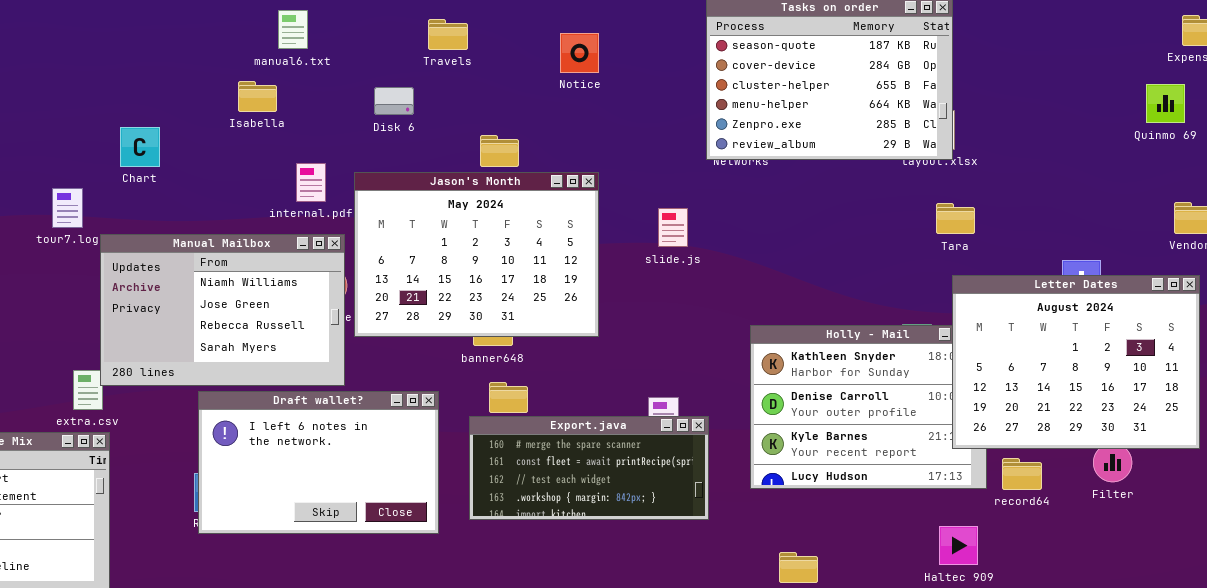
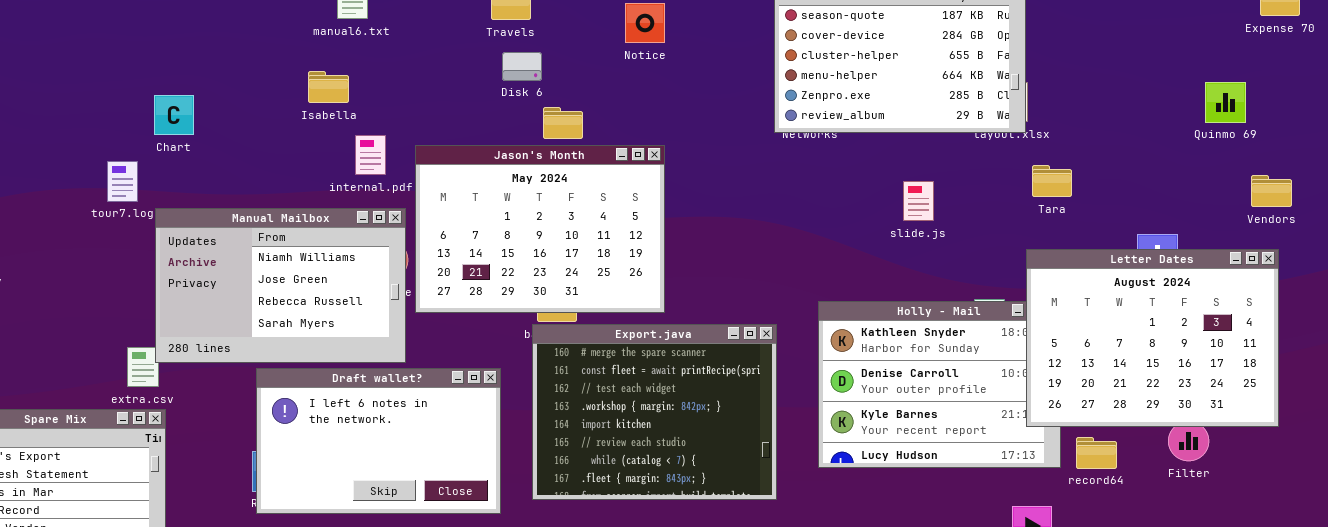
Isabella: [238,81,277,112] -> [308,71,349,103], moved
Quinmo 69: [1146,84,1185,123] -> [1205,82,1246,123], moved
Disk 6: [374,87,414,115] -> [502,52,542,81], moved
Chart: [120,127,160,167] -> [154,95,194,135], moved
Tara: [936,203,975,234] -> [1032,165,1072,197], moved
slide.js: [658,208,688,247] -> [903,181,934,221], moved
Export.java: [469,416,709,520] -> [532,324,777,500], resized

